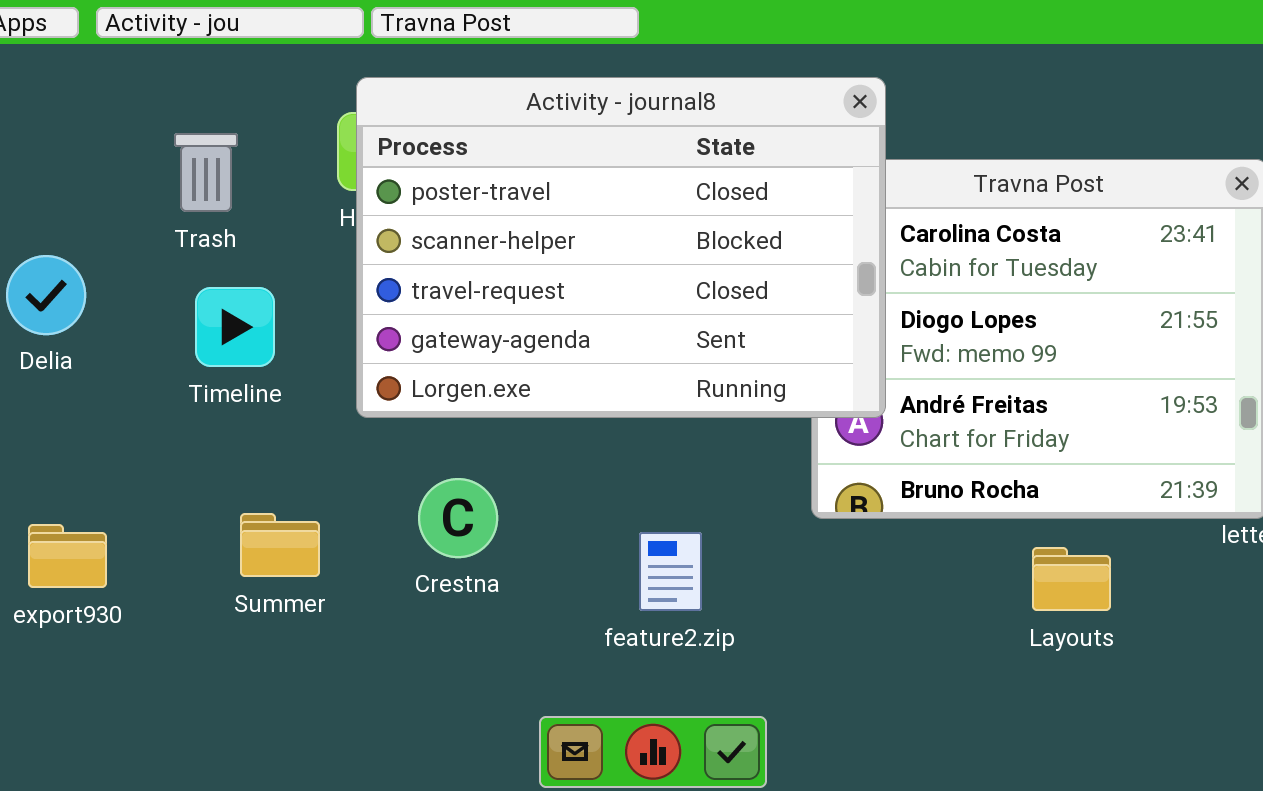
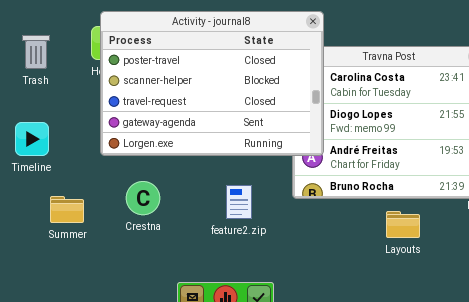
Timeline: [195,287,275,367] -> [15,122,49,156], moved
feature2.zip: [639,532,702,611] -> [226,185,252,219], moved

